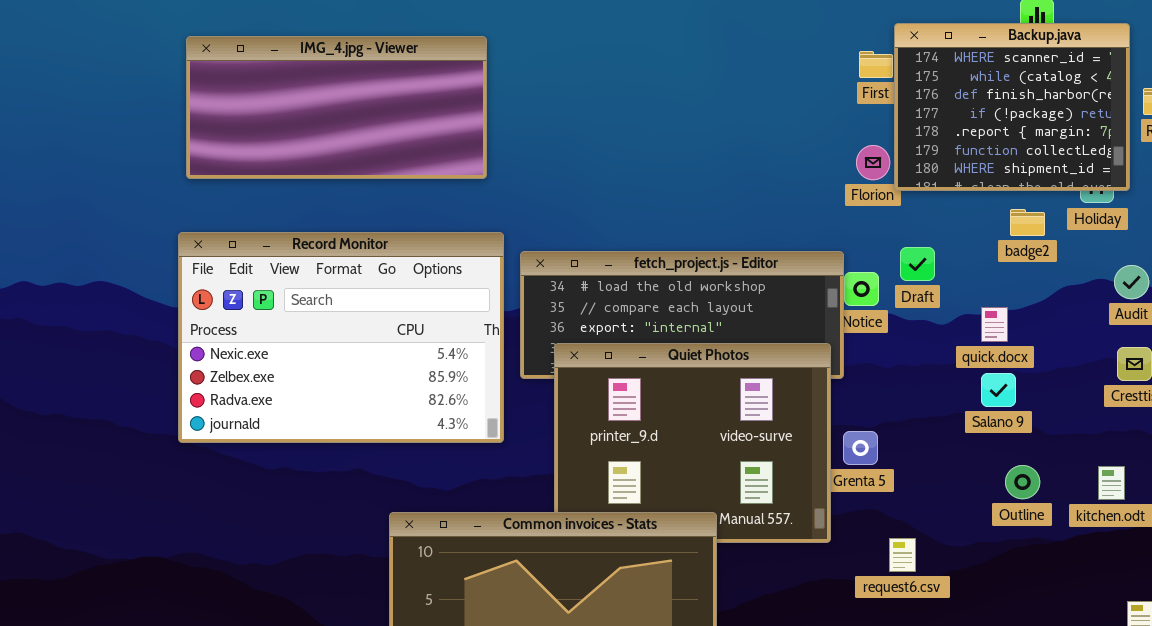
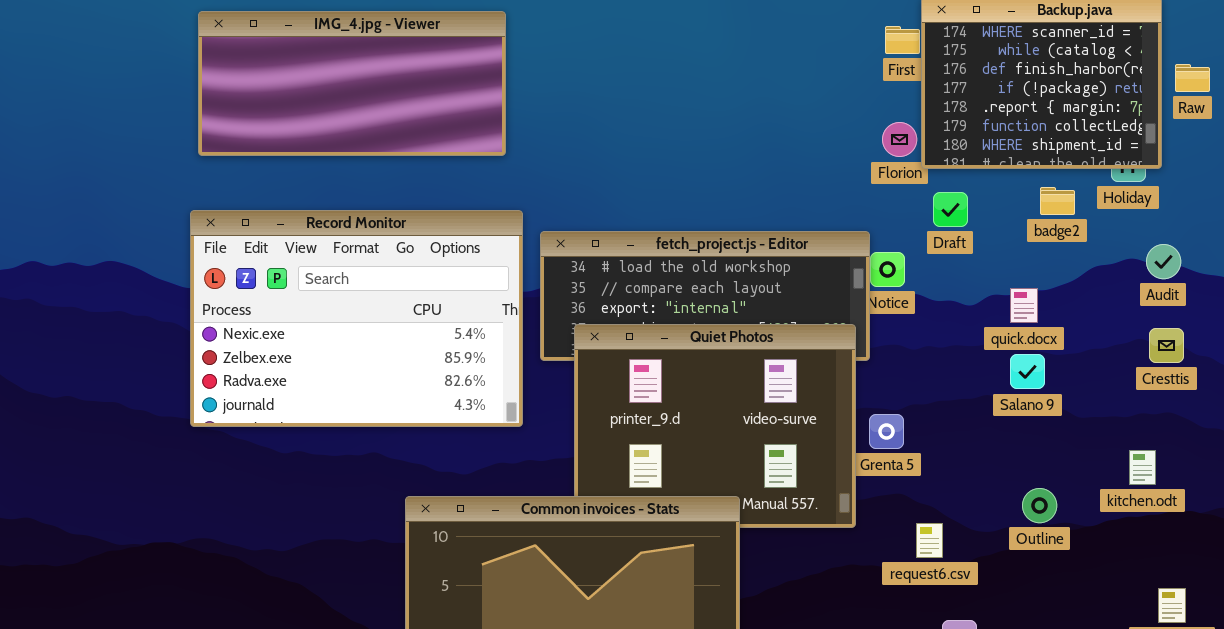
Draft: [900,247,935,281] -> [933,192,968,227], moved
Outline: [1005,465,1040,499] -> [1022,488,1057,523], moved

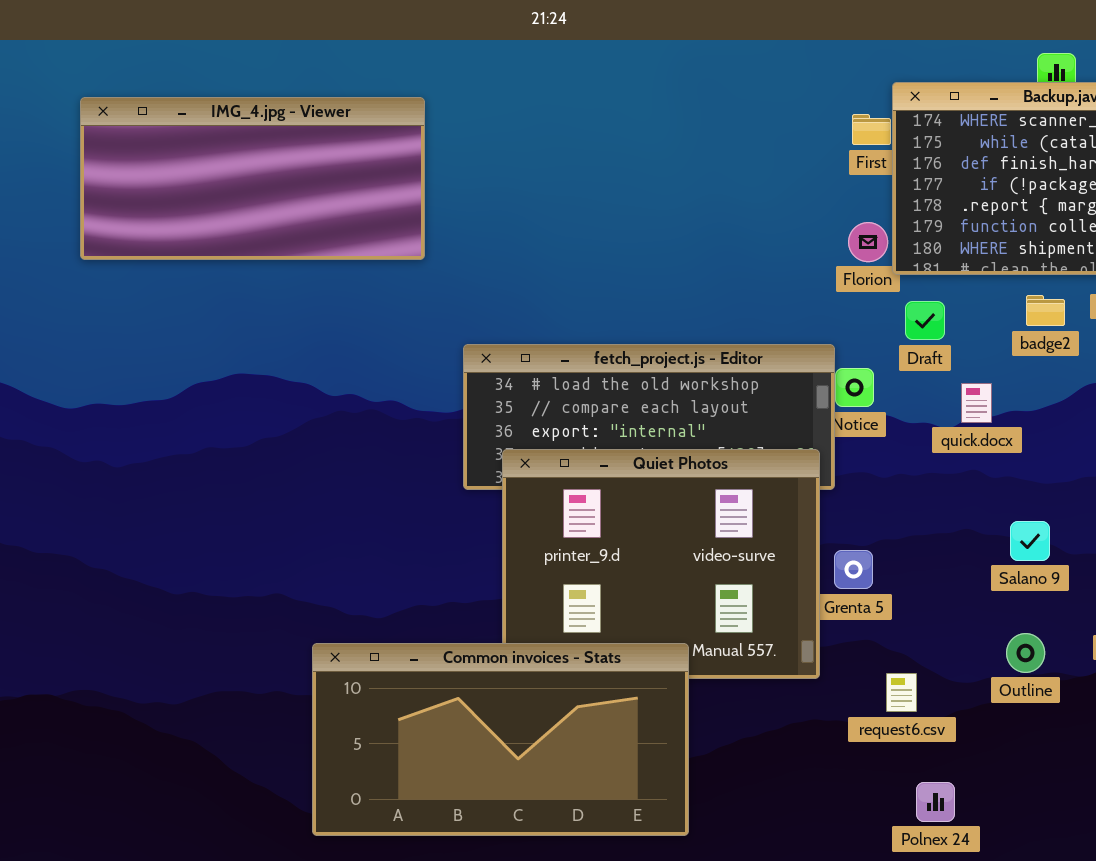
Record Monitor: [190,210,523,427] -> none, closed
quick.docx: [1010,288,1038,323] -> [961,383,992,423], moved
Salano 9: [1010,354,1045,389] -> [1010,521,1050,561], moved

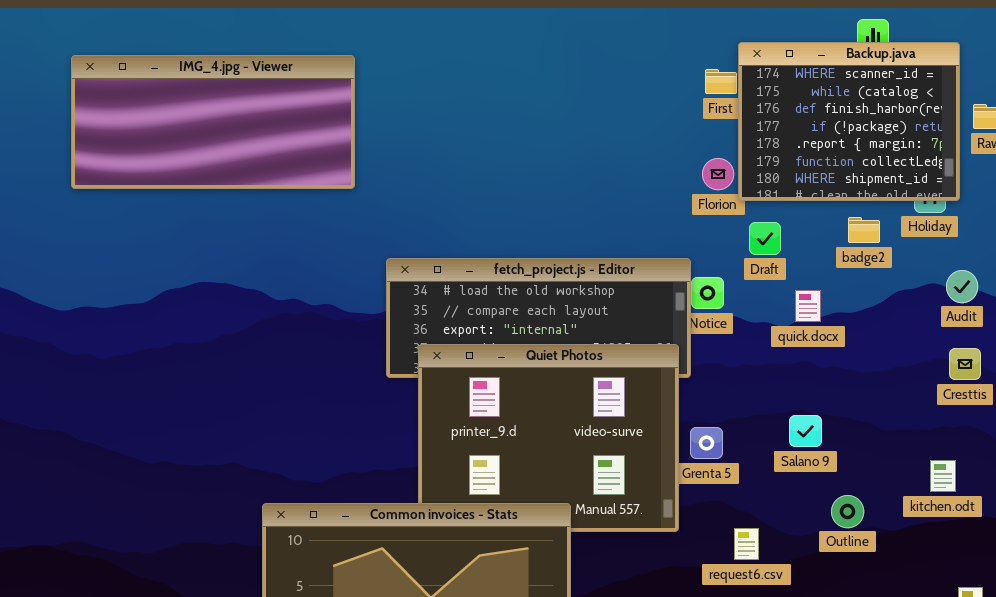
Salano 9: [1010,521,1050,561] -> [789,415,822,447], moved

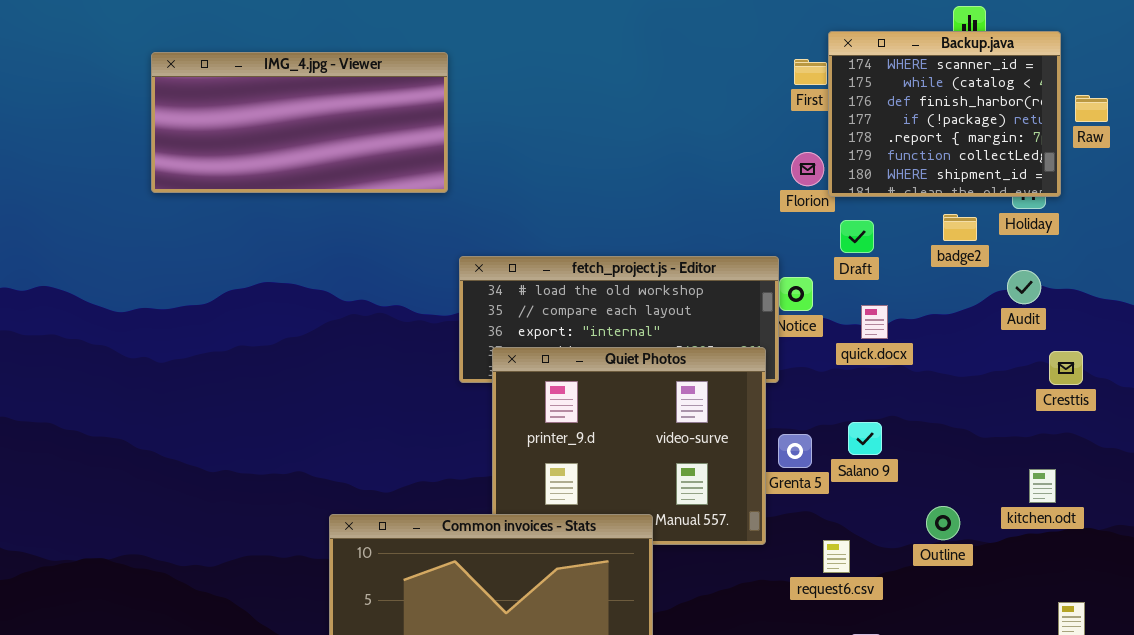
IMG_4.jpg - Viewer: [71,55,355,189] -> [151,52,448,193], moved
Audit: [946,270,978,303] -> [1007,270,1041,304], moved
quick.docx: [795,290,821,322] -> [861,305,888,339], moved
Salano 9: [789,415,822,447] -> [848,422,882,455], moved

